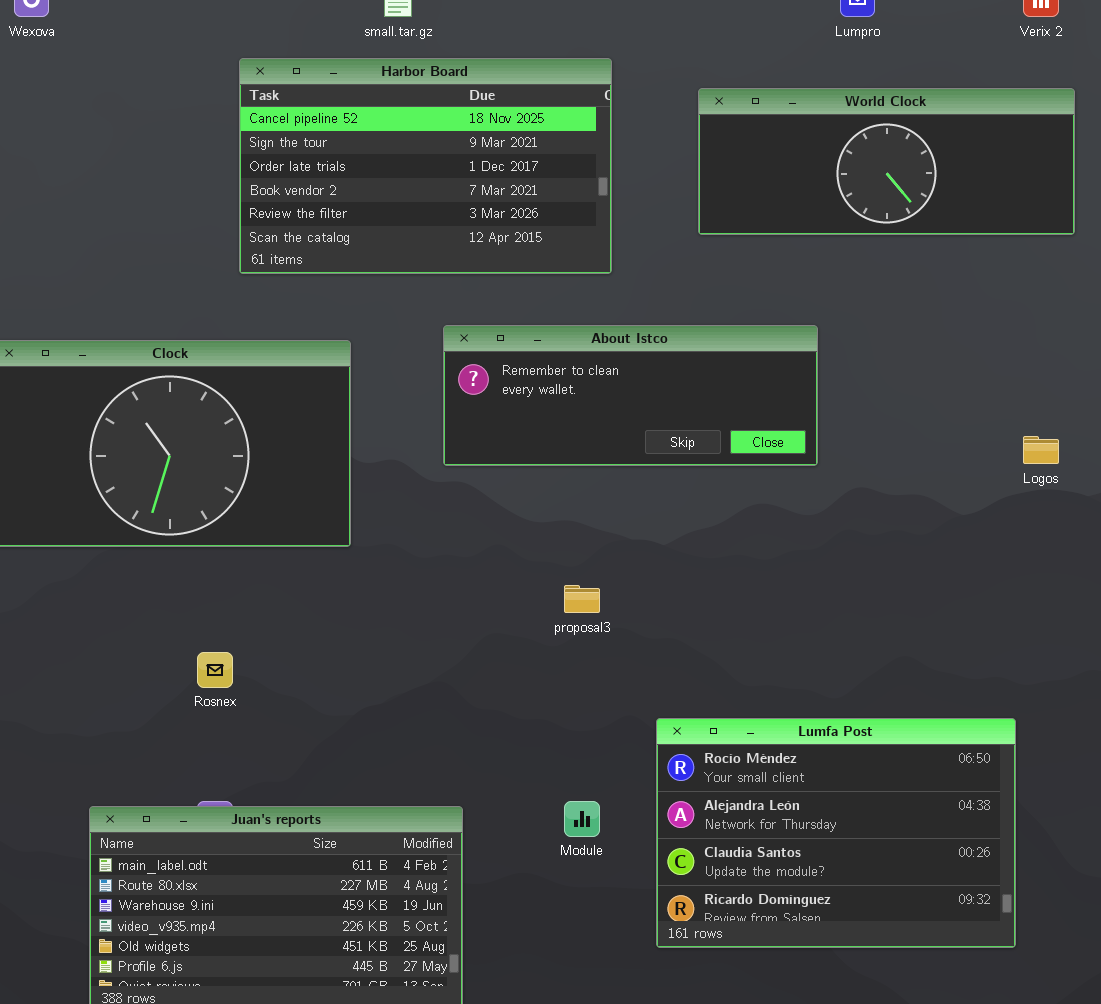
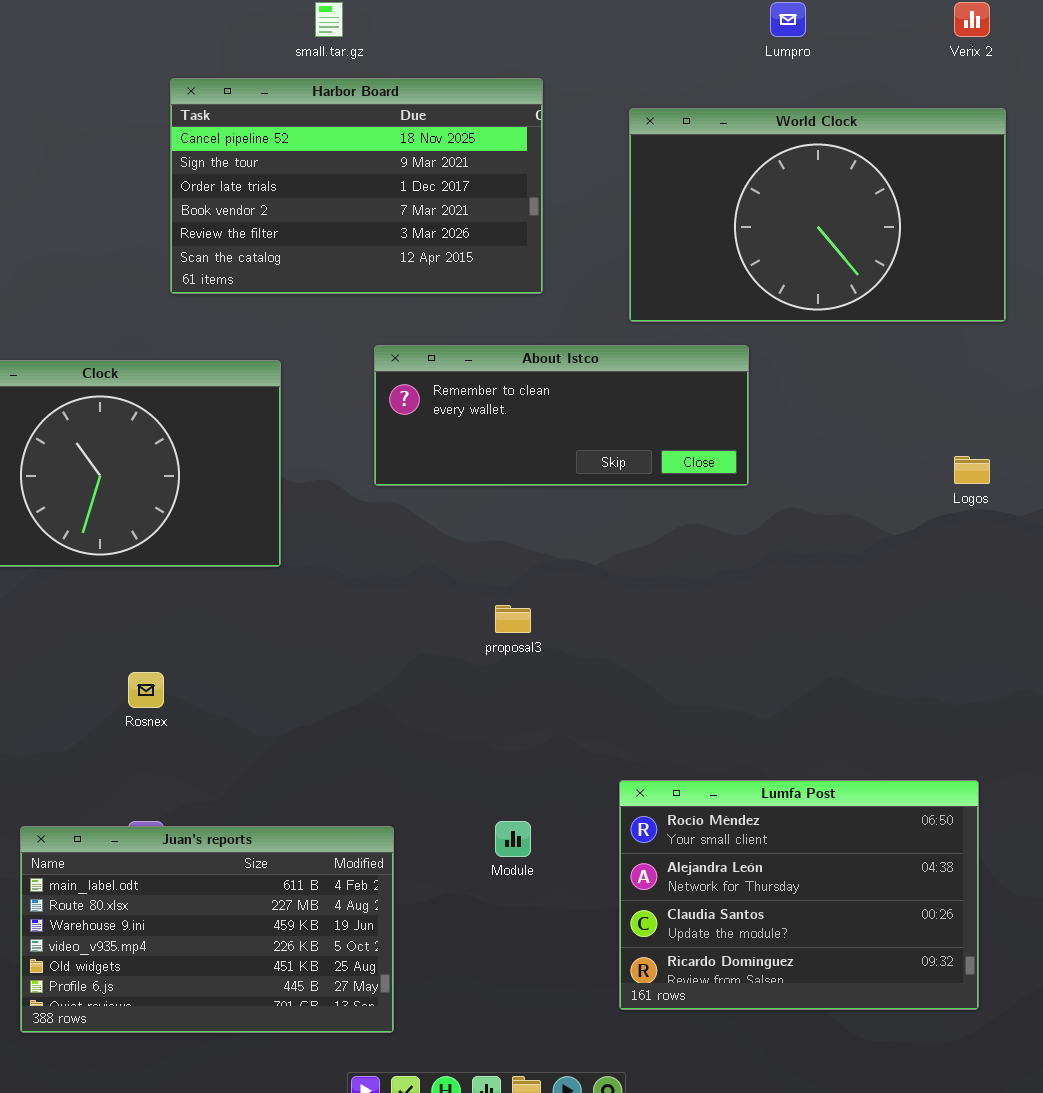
World Clock: [698,88,1075,235] -> [629,108,1006,322], resized
Lumfa Post: [656,718,1016,948] -> [619,780,979,1010], moved

